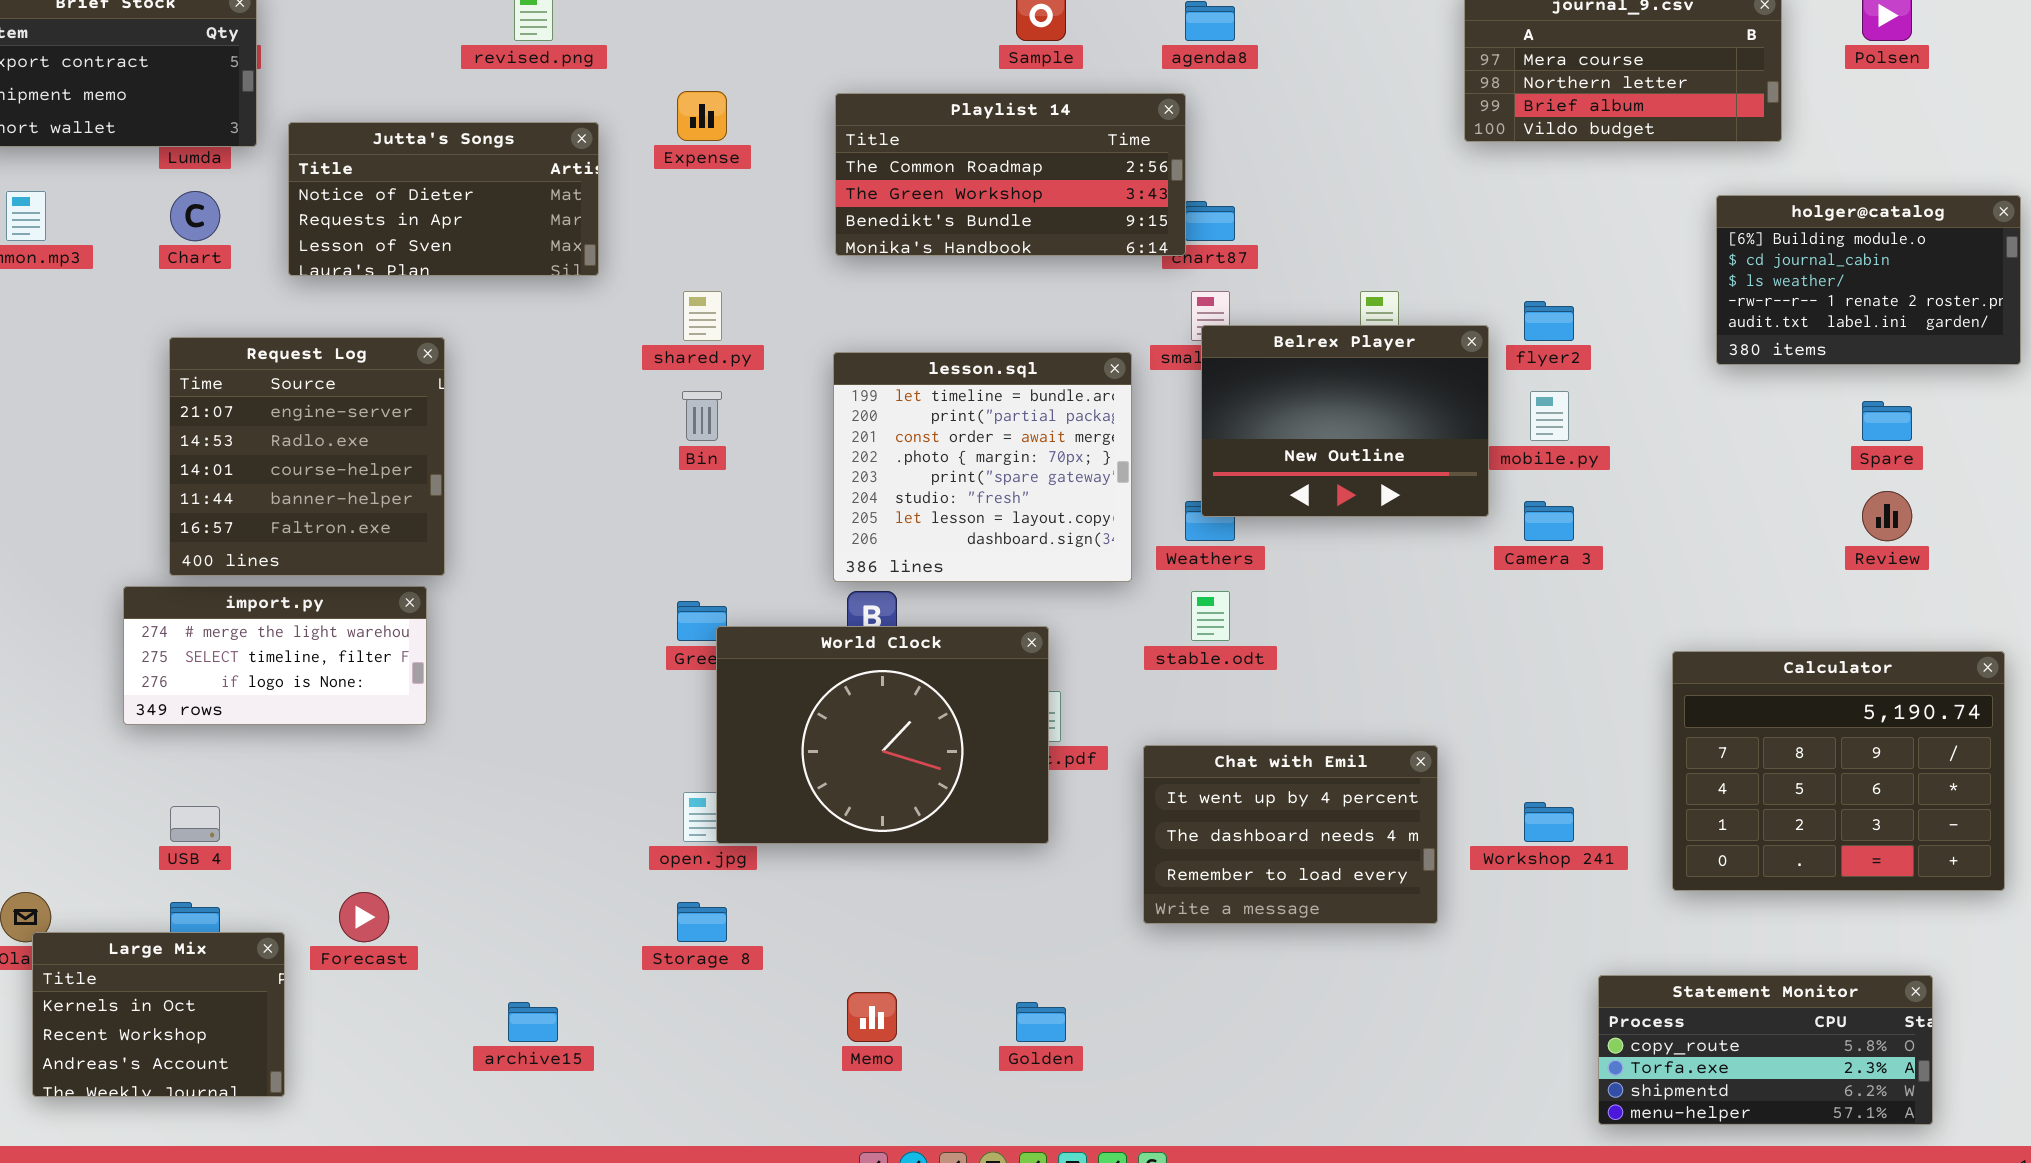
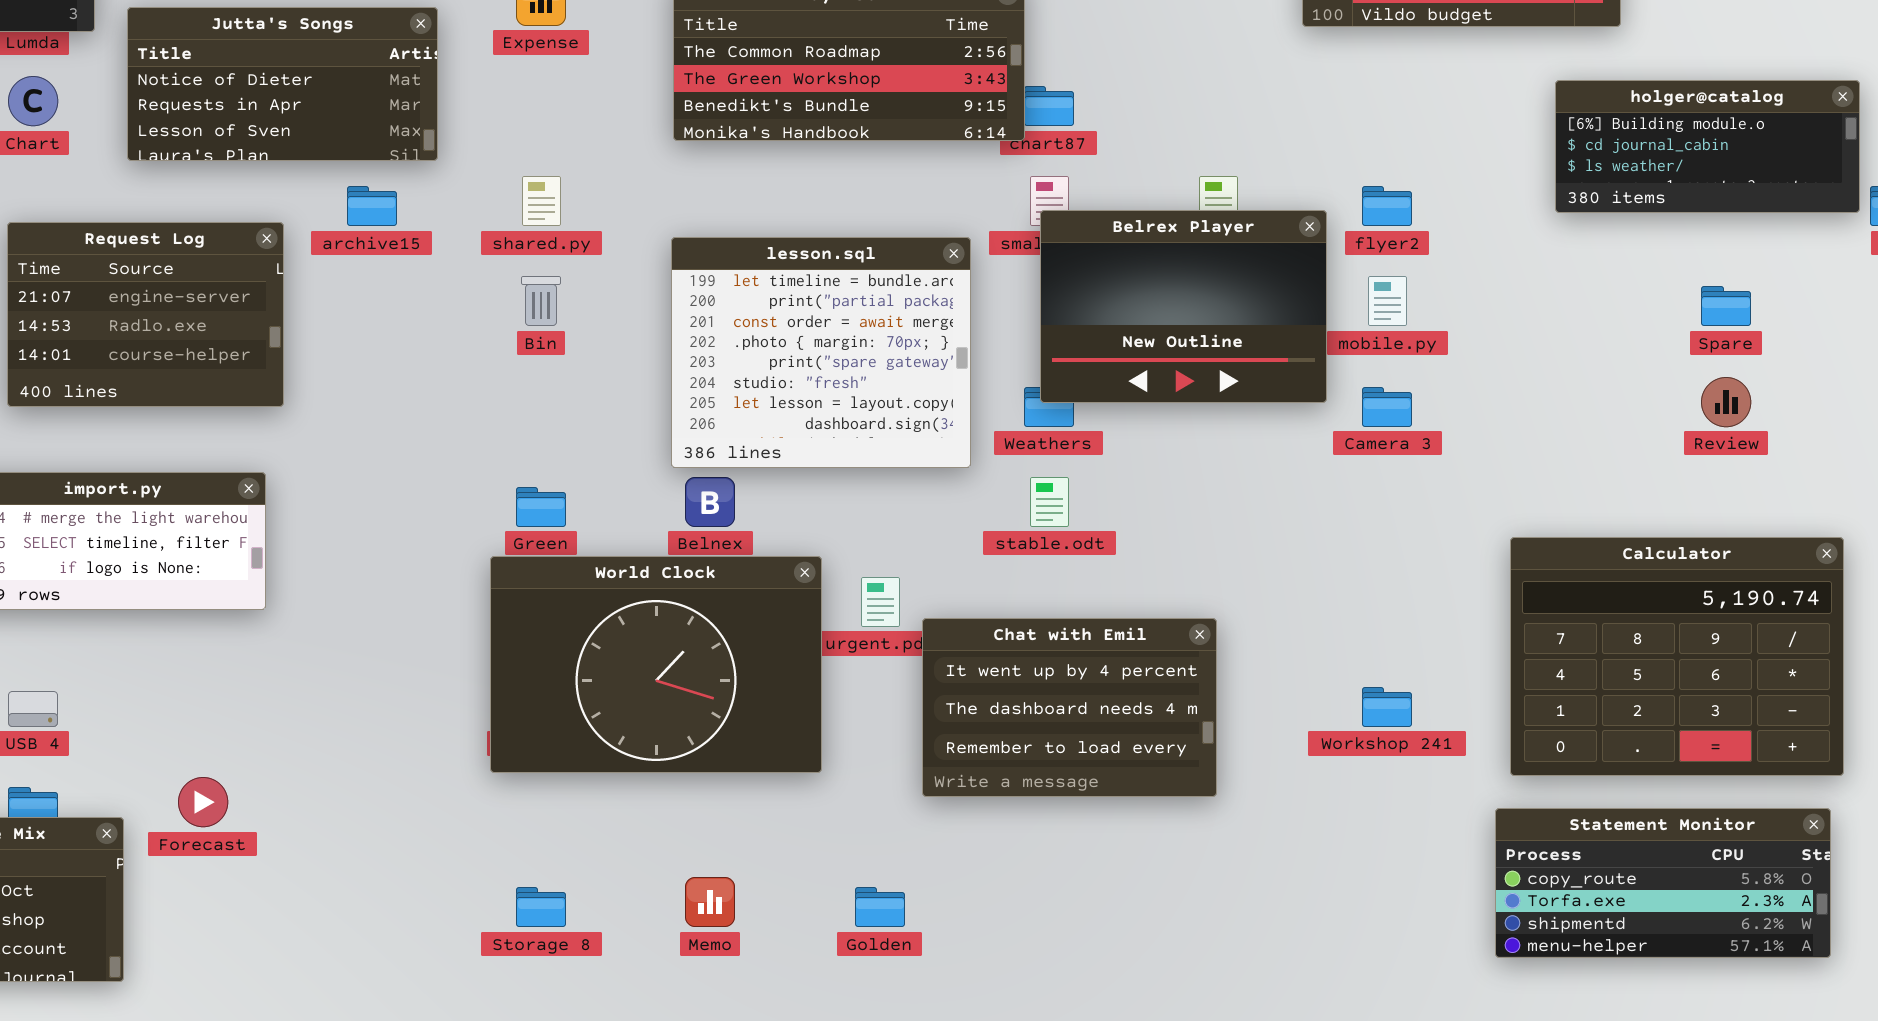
holger@catalog: [1716,195,2021,365] -> [1555,80,1860,213], resized
Request Log: [169,337,445,576] -> [7,222,284,407], resized
World Clock: [716,626,1049,844] -> [490,556,822,773], moved
Chat with Emil: [1143,745,1438,924] -> [922,618,1217,797], moved
Storage 8: [677,902,727,942] -> [516,887,566,927], moved
Statement Monitor: [1598,975,1933,1125] -> [1495,808,1831,958], moved
archive15: [508,1002,558,1042] -> [347,186,397,226], moved

